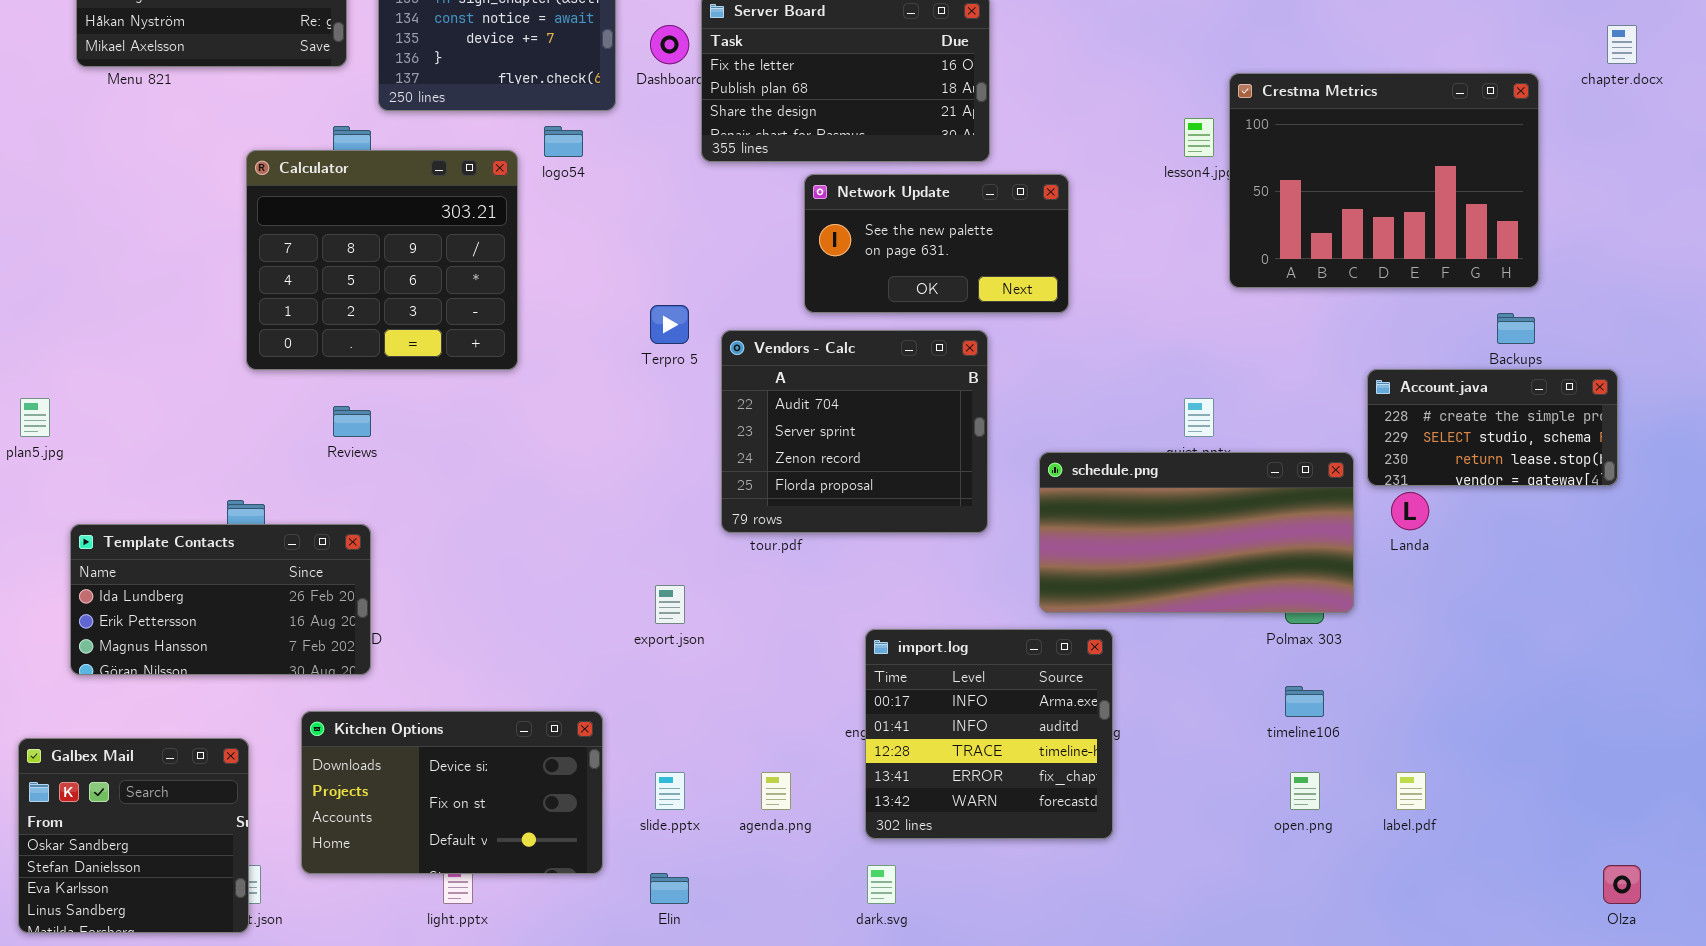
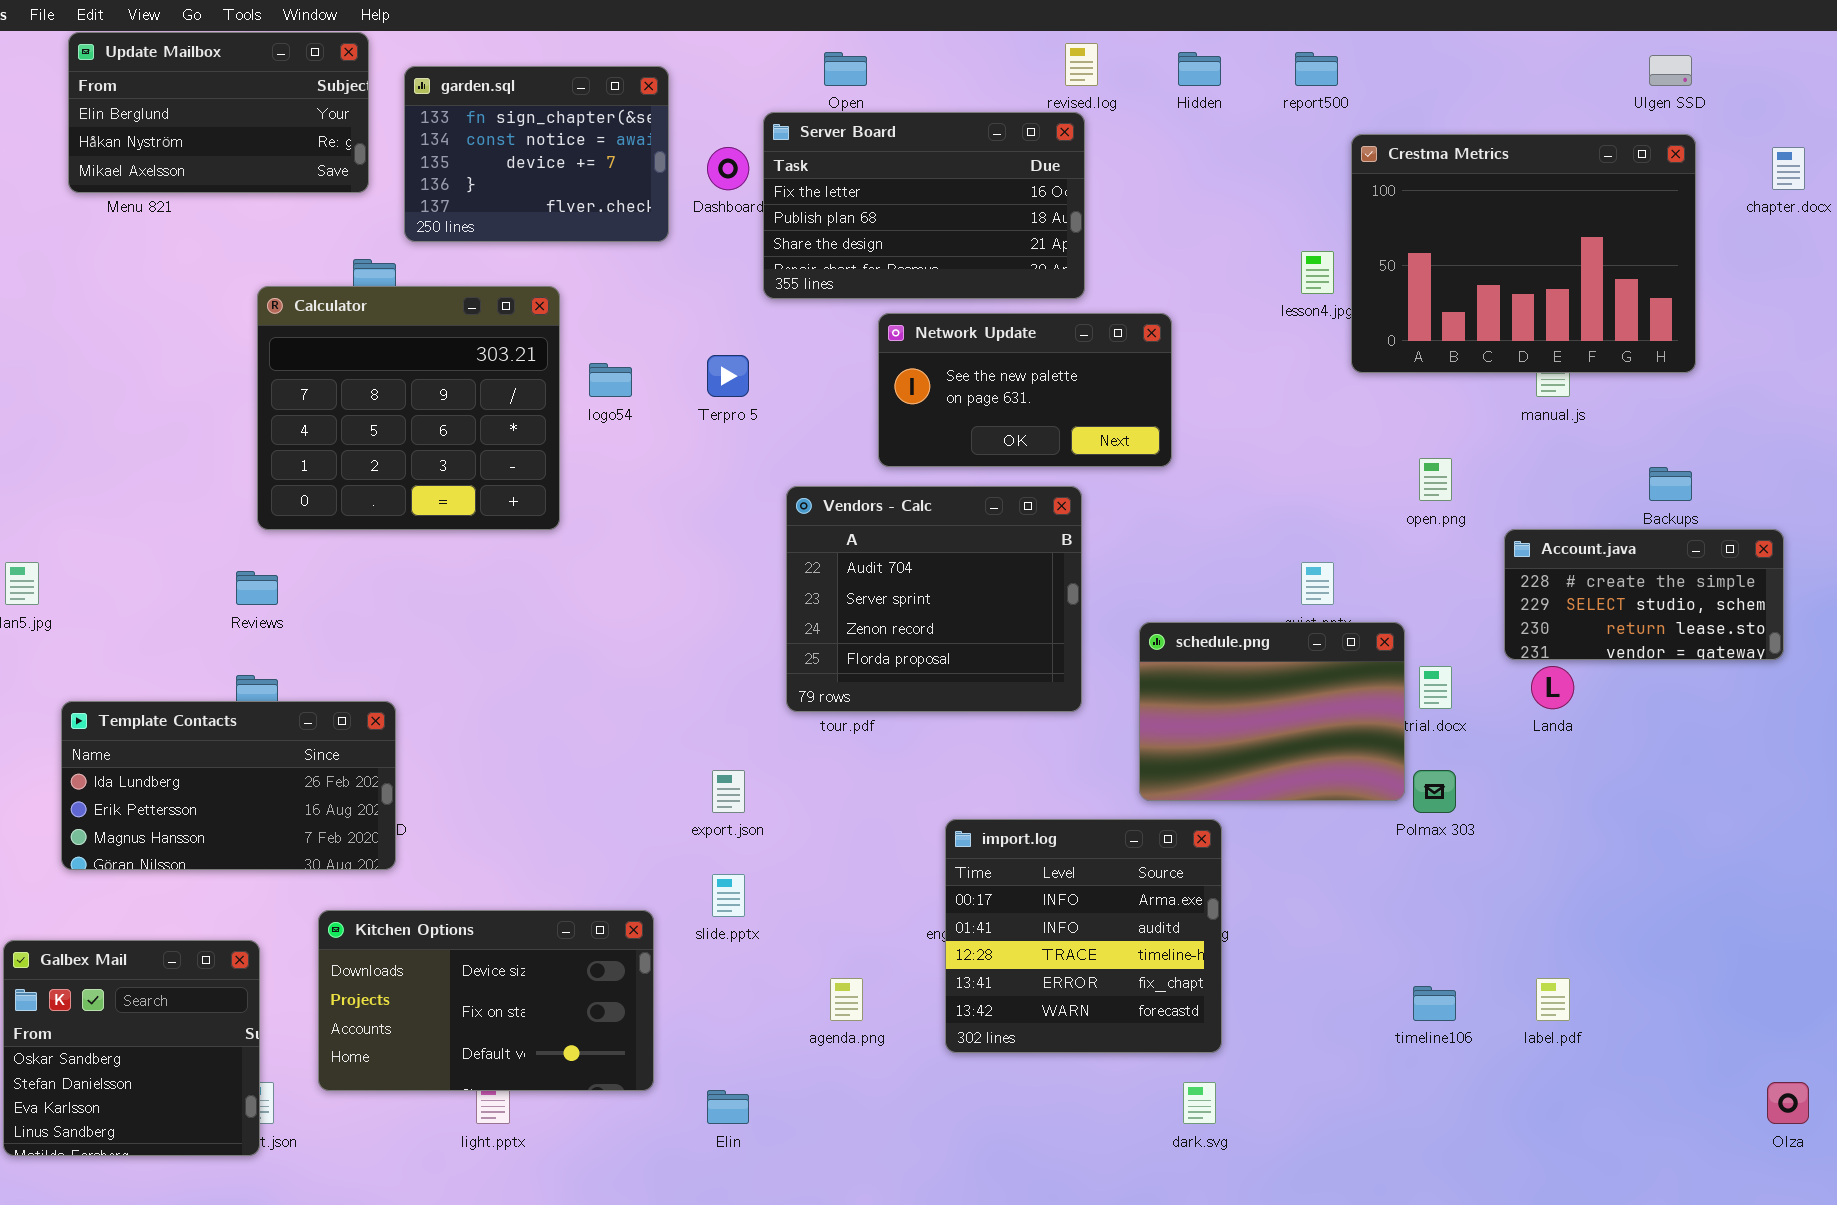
Crestma Metrics: [1229,73,1539,288] -> [1351,134,1696,373], moved
logo54: [544,126,583,157] -> [589,363,632,397], moved
Terpro 5: [650,305,689,344] -> [707,355,749,397], moved
Reviews: [333,406,371,437] -> [236,571,278,605], moved
schedule.png: [1039,452,1354,613] -> [1139,622,1405,801], resized
timeline106: [1285,686,1324,717] -> [1413,986,1456,1021], moved
slide.pptx: [655,772,685,810] -> [712,874,745,917], moved
open.png: [1290,772,1320,810] -> [1419,458,1452,501], moved
dark.svg: [867,865,896,904] -> [1183,1082,1216,1124], moved

